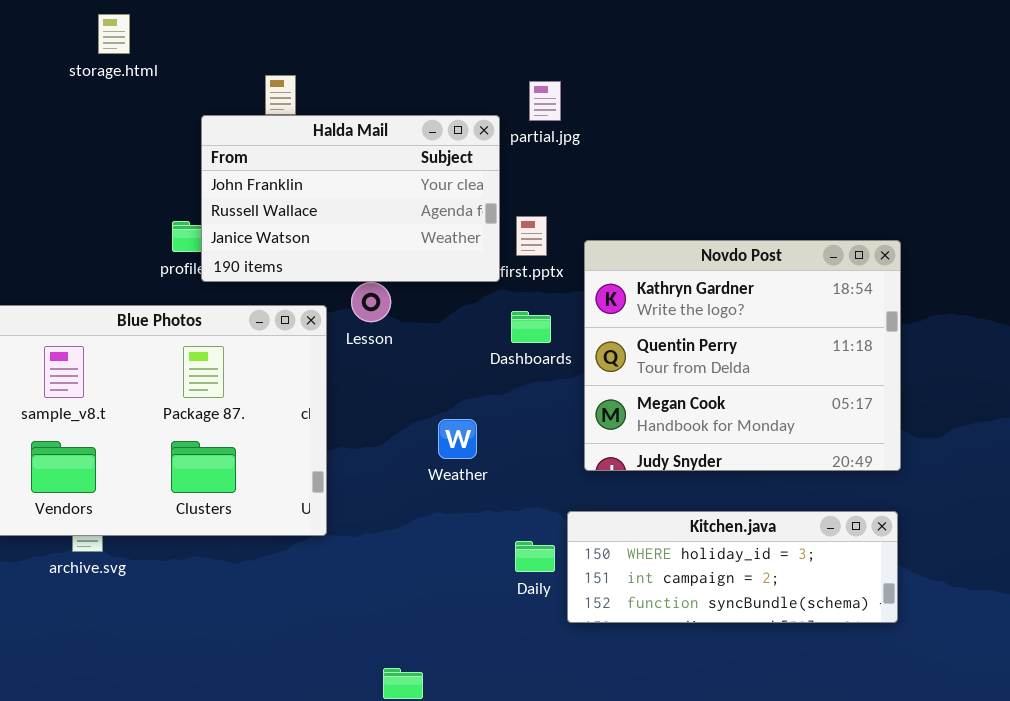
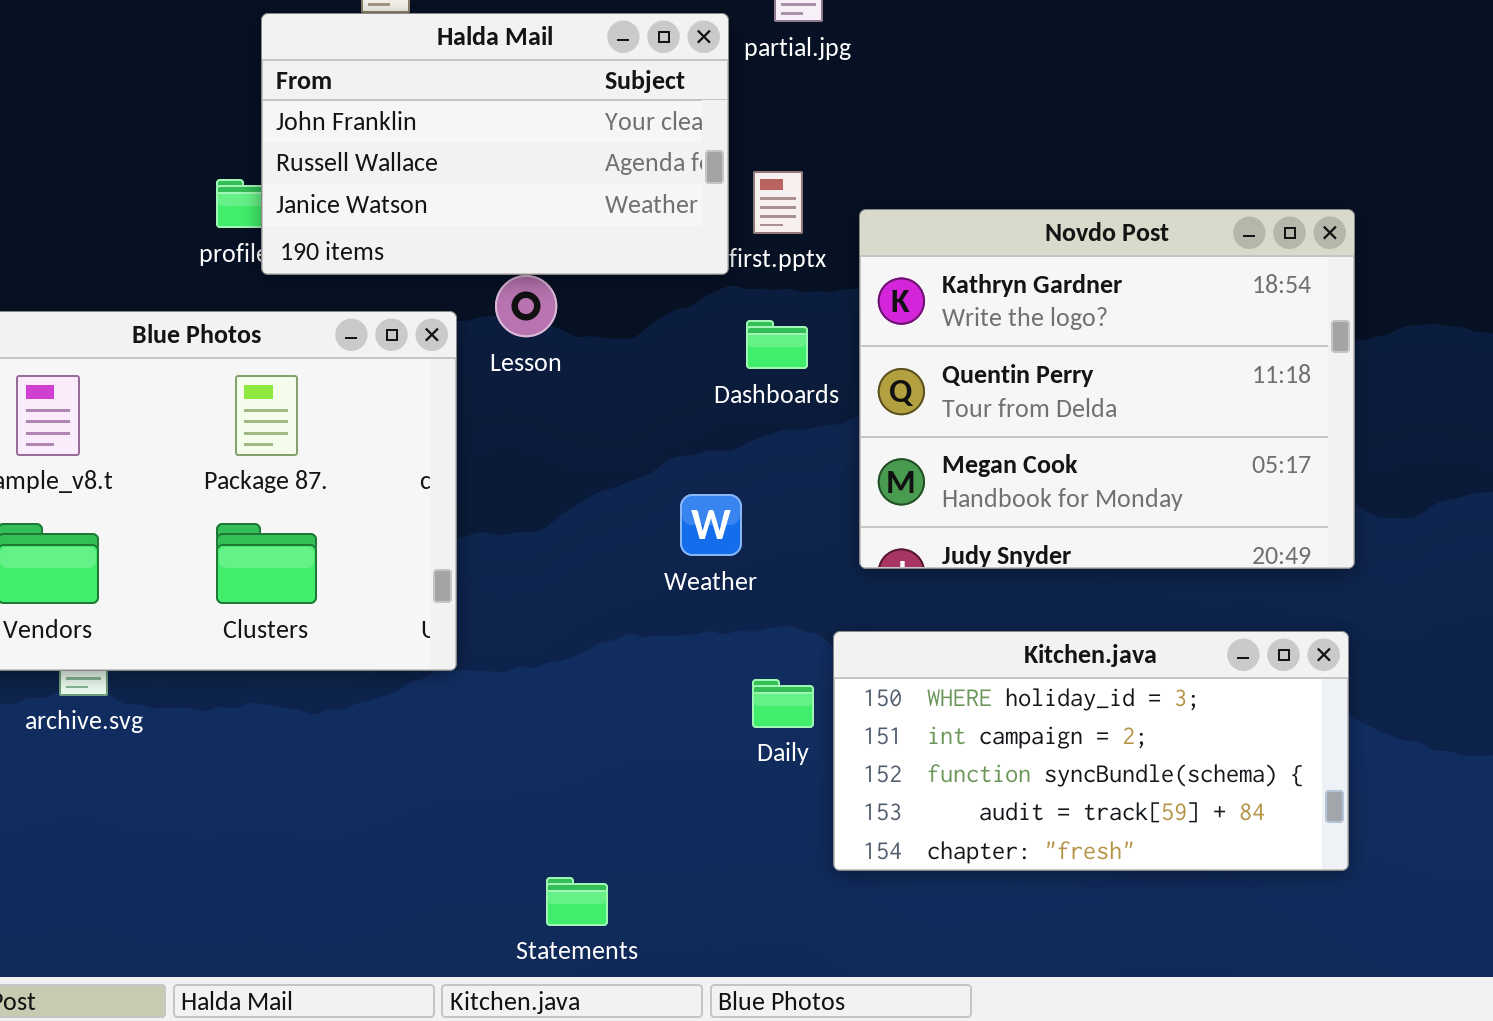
Weather: [438,419,477,459] -> [680,494,742,556], moved
Kitchen.java: [567,511,898,623] -> [833,631,1349,871], resized

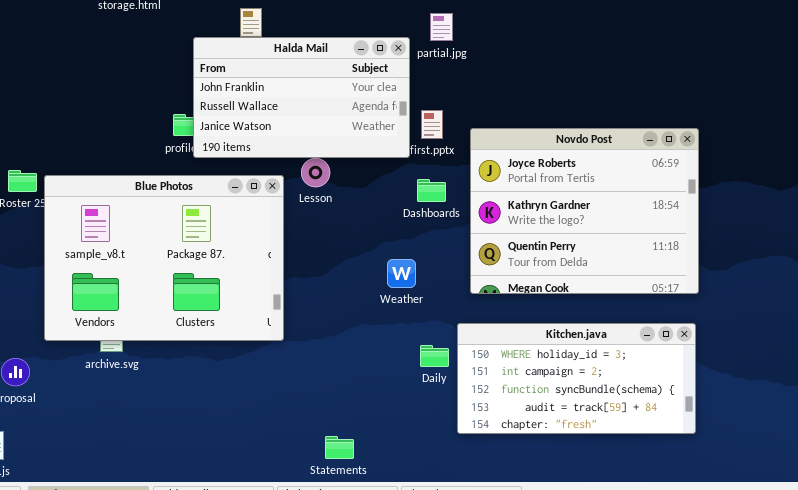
Novdo Post: [859,209,1355,569] -> [470,128,699,294], scrolled up 1 row

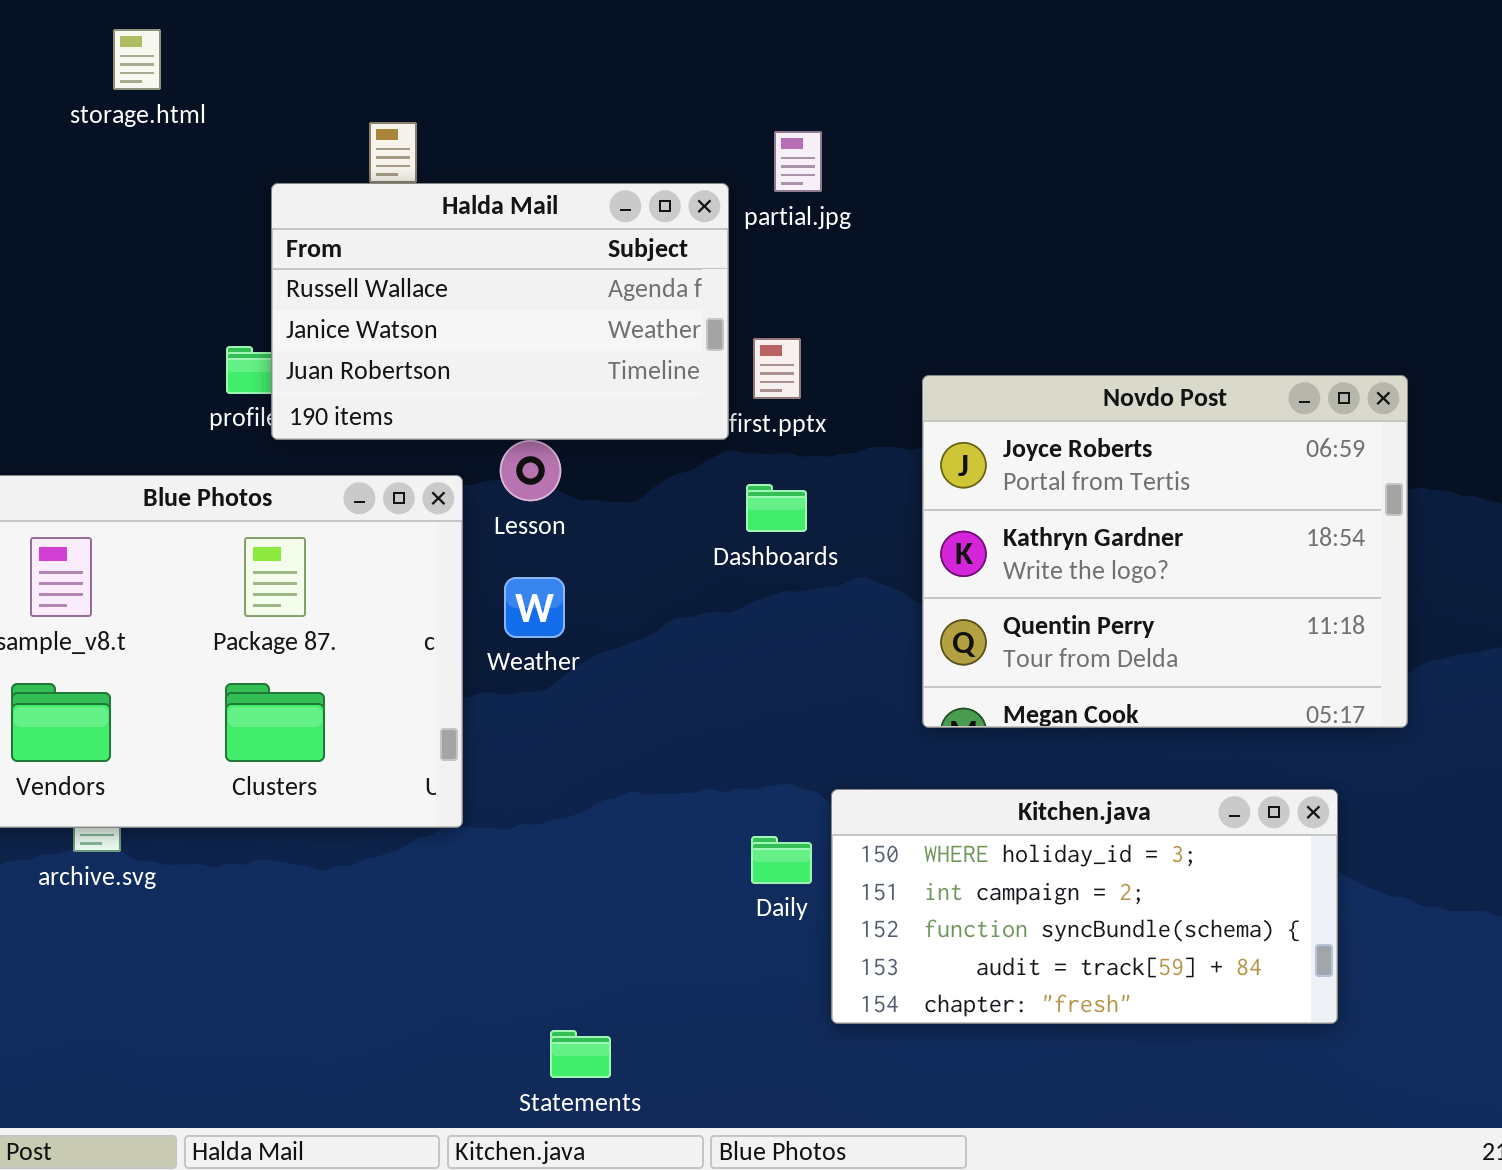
Halda Mail: [193,37,410,158] -> [271,183,729,440], scrolled down 1 row
Novdo Post: [470,128,699,294] -> [922,375,1408,728], moved
Weather: [387,259,416,288] -> [504,577,565,638], moved

